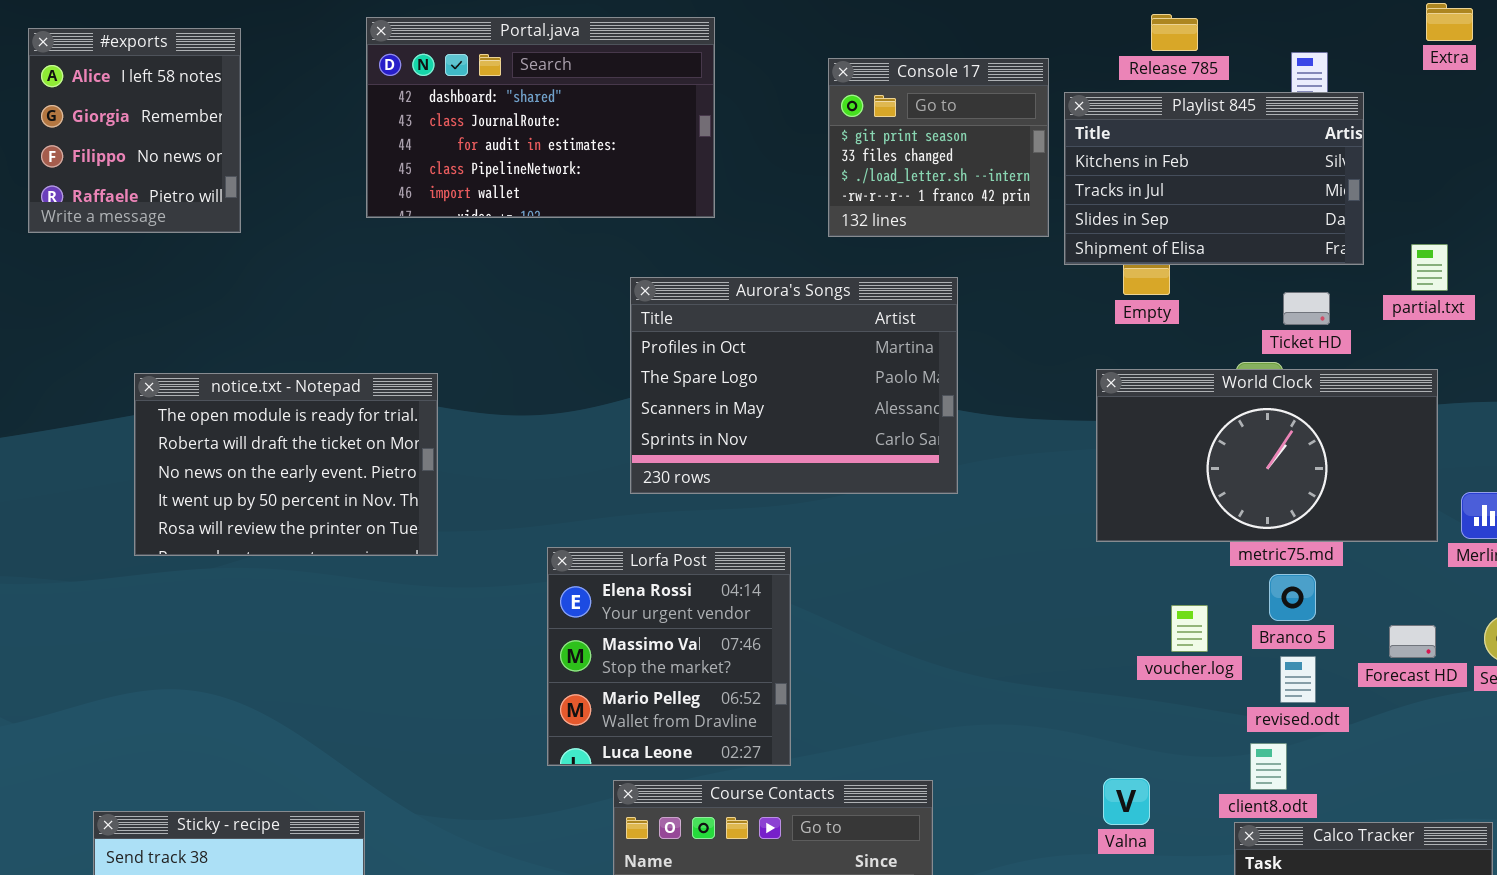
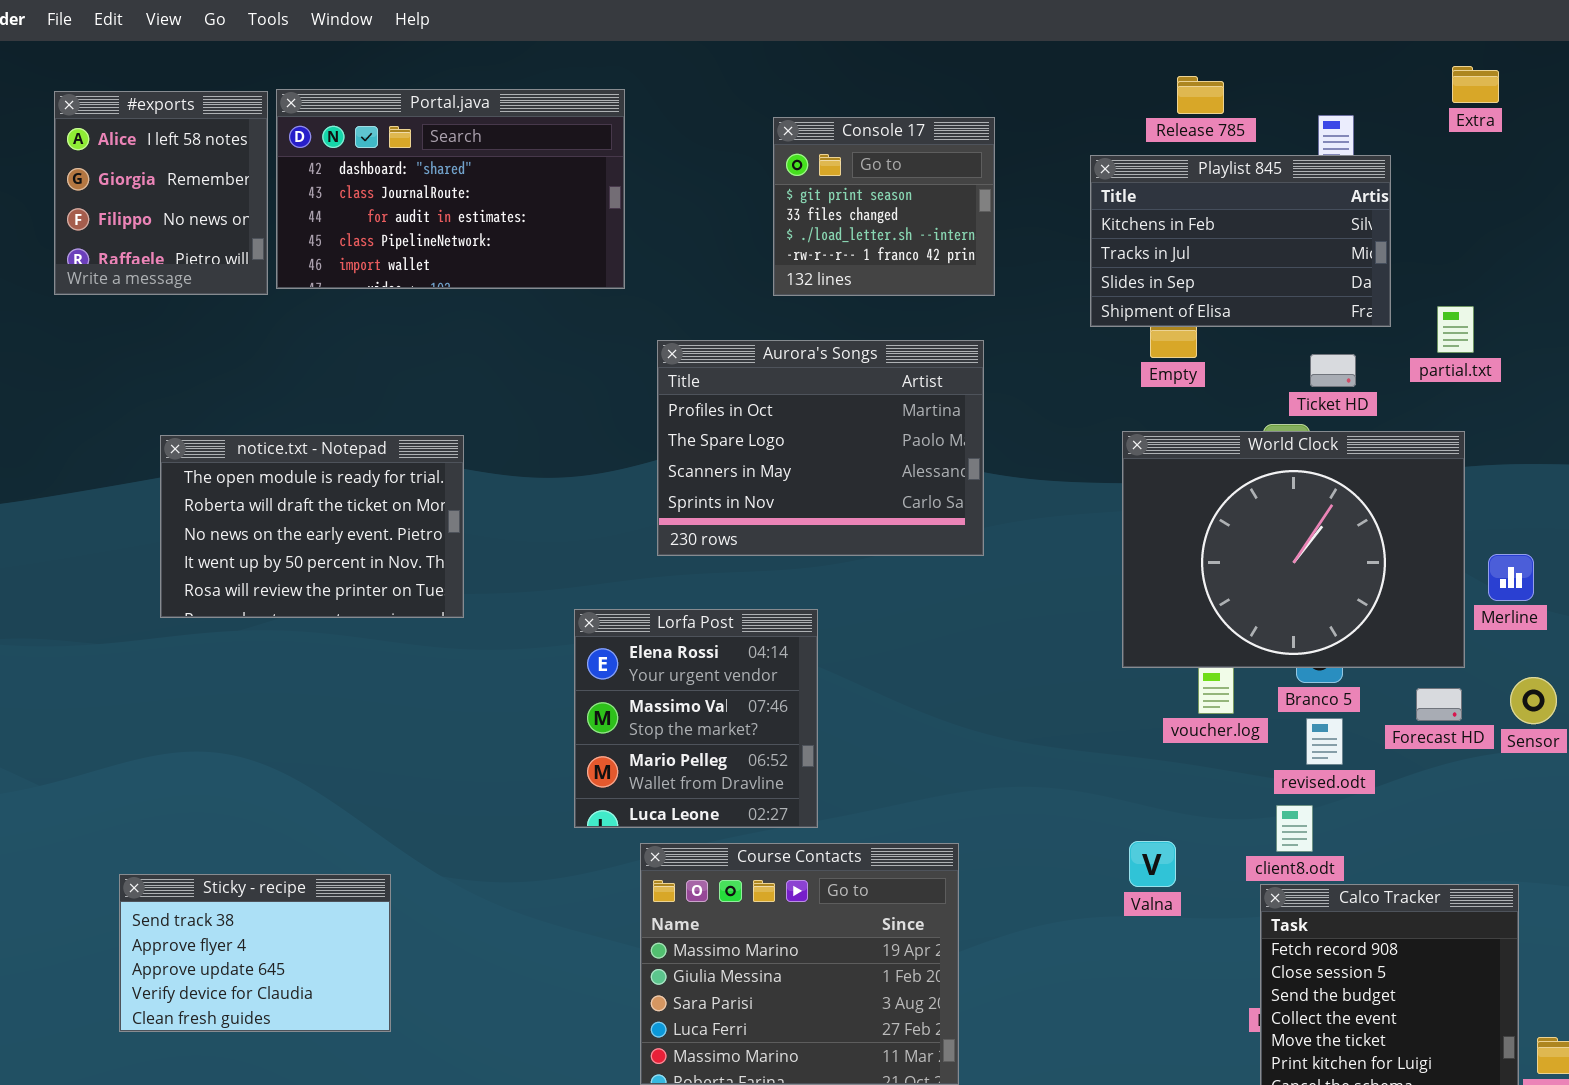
Portal.java: [366,17,715,218] -> [276,89,625,289], moved
Console 17: [828,58,1049,237] -> [773,117,995,296], moved
World Clock: [1096,369,1438,542] -> [1122,431,1465,668], resized

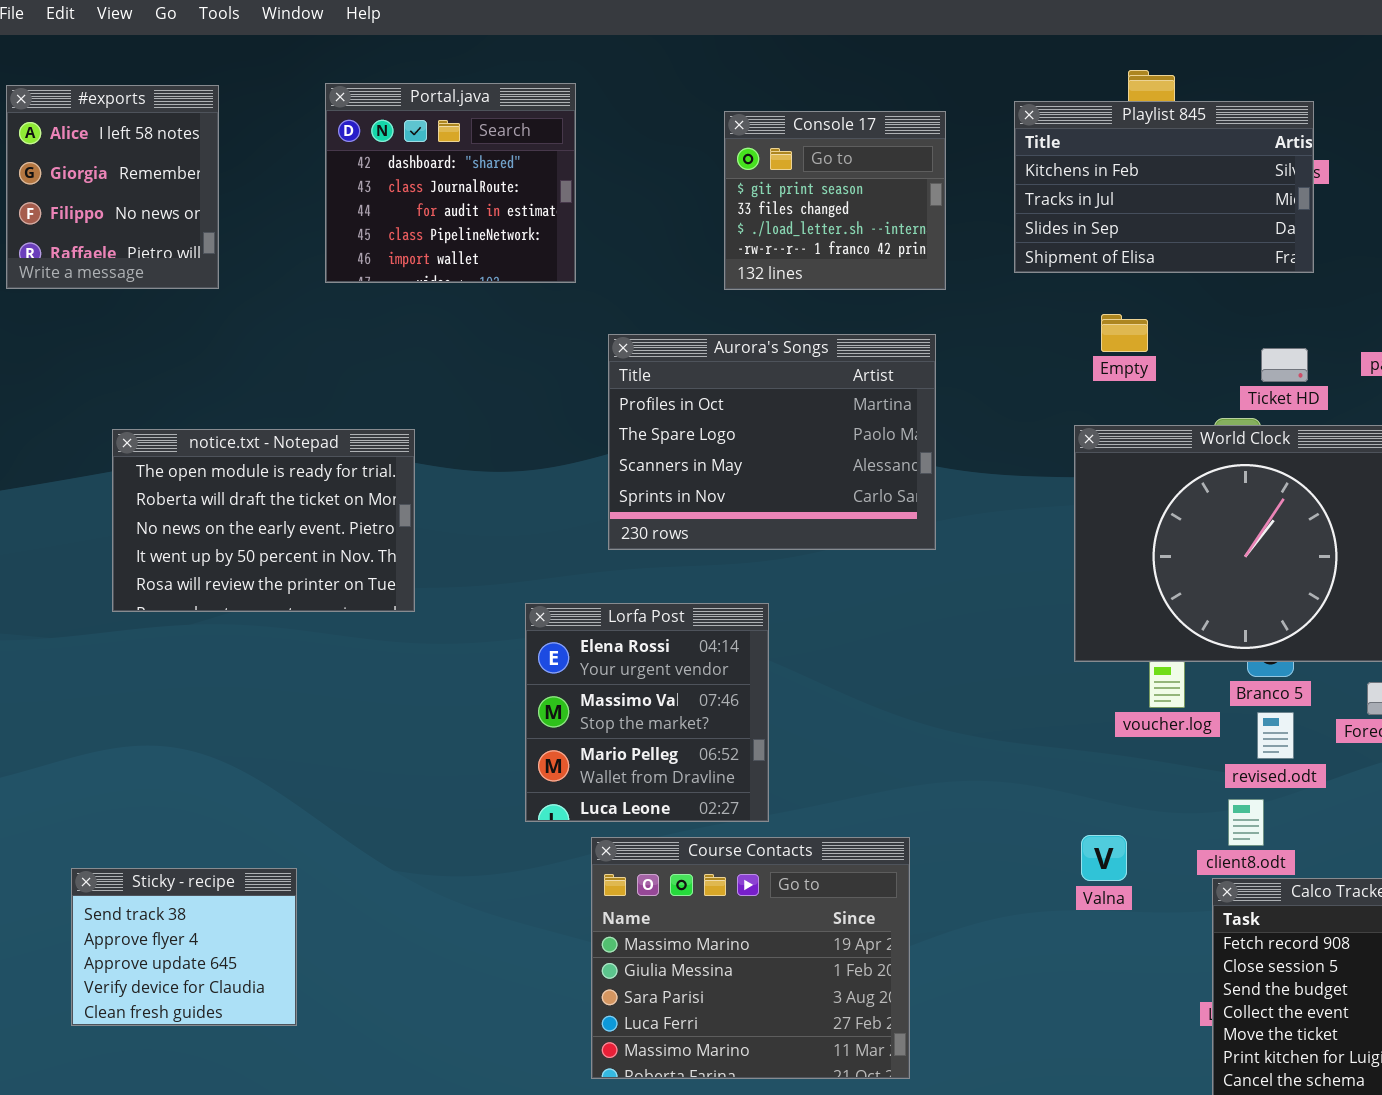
Portal.java: [276,89,625,289] -> [325,83,576,283], resized
Playlist 845: [1090,155,1391,327] -> [1014,101,1314,273], moved
Sticky - recipe: [119,874,391,1032] -> [71,868,297,1026], resized

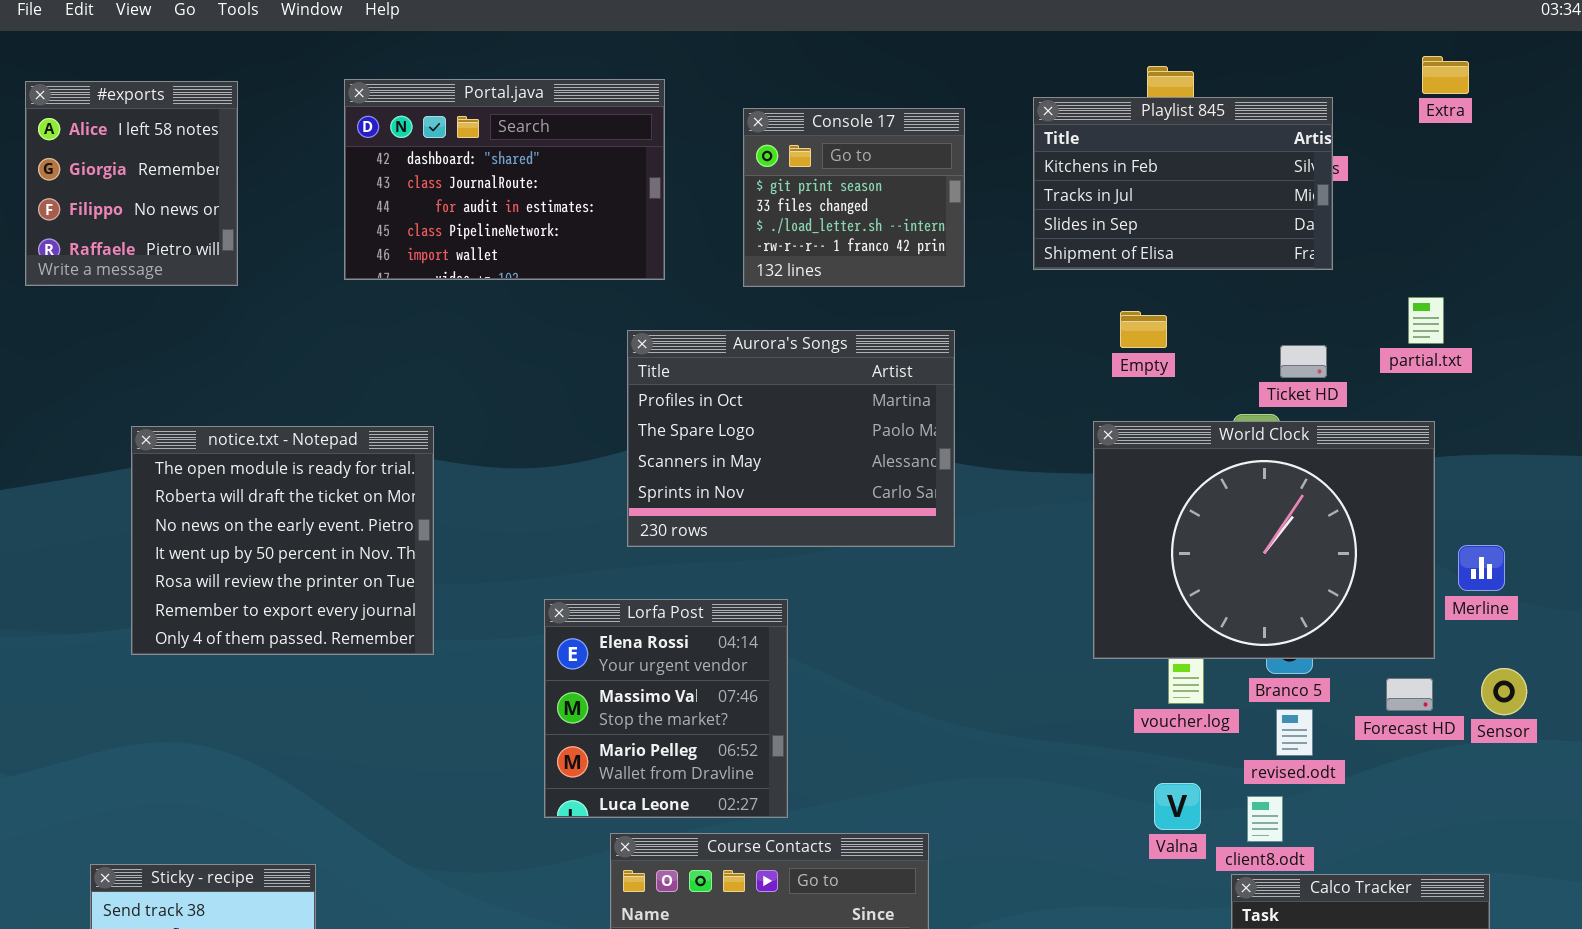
Portal.java: [325,83,576,283] -> [344,79,665,280], resized
notice.txt - Notepad: [112,429,415,612] -> [131,426,434,655], resized
Valna: [1081,835,1127,881] -> [1154,783,1201,830], moved

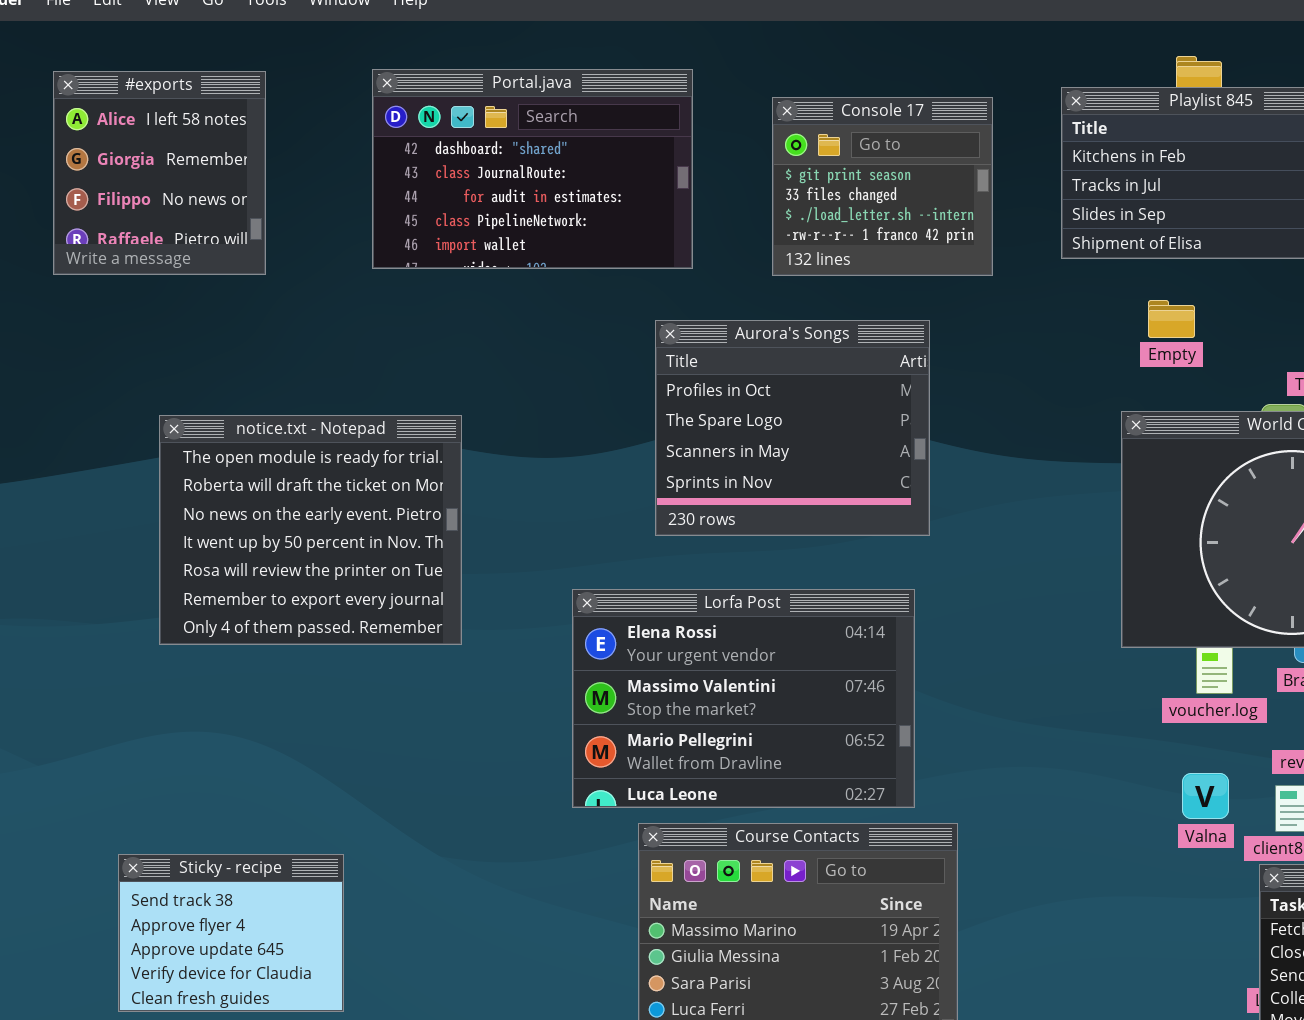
Aurora's Songs: [627,330,955,547] -> [655,320,930,536], resized
Lorfa Post: [544,599,788,818] -> [572,589,915,808], resized

